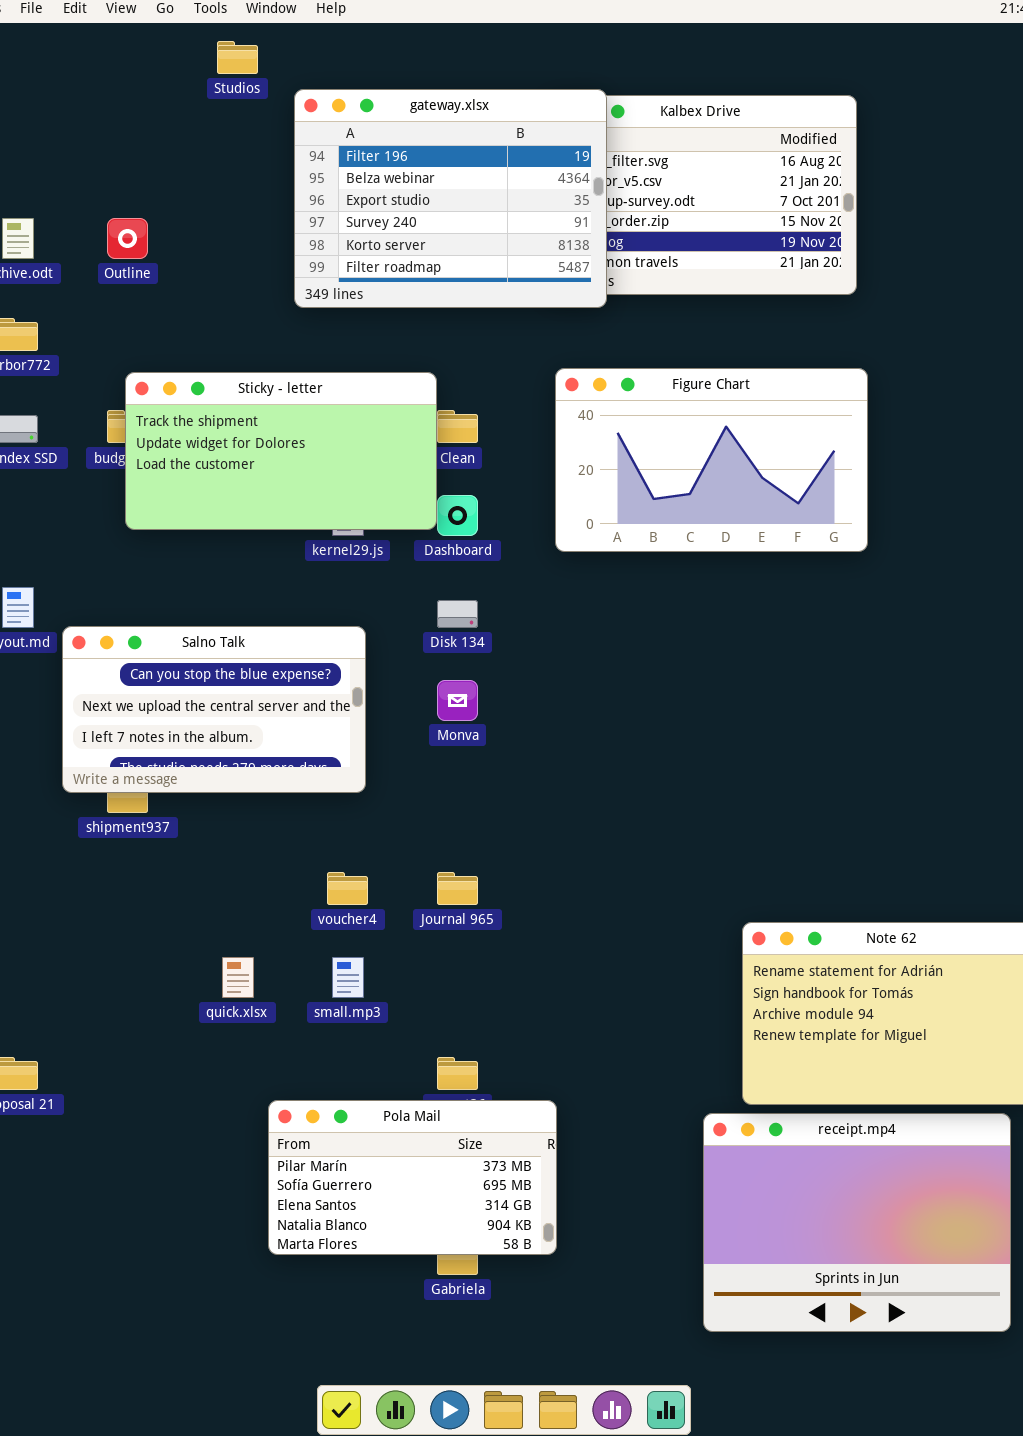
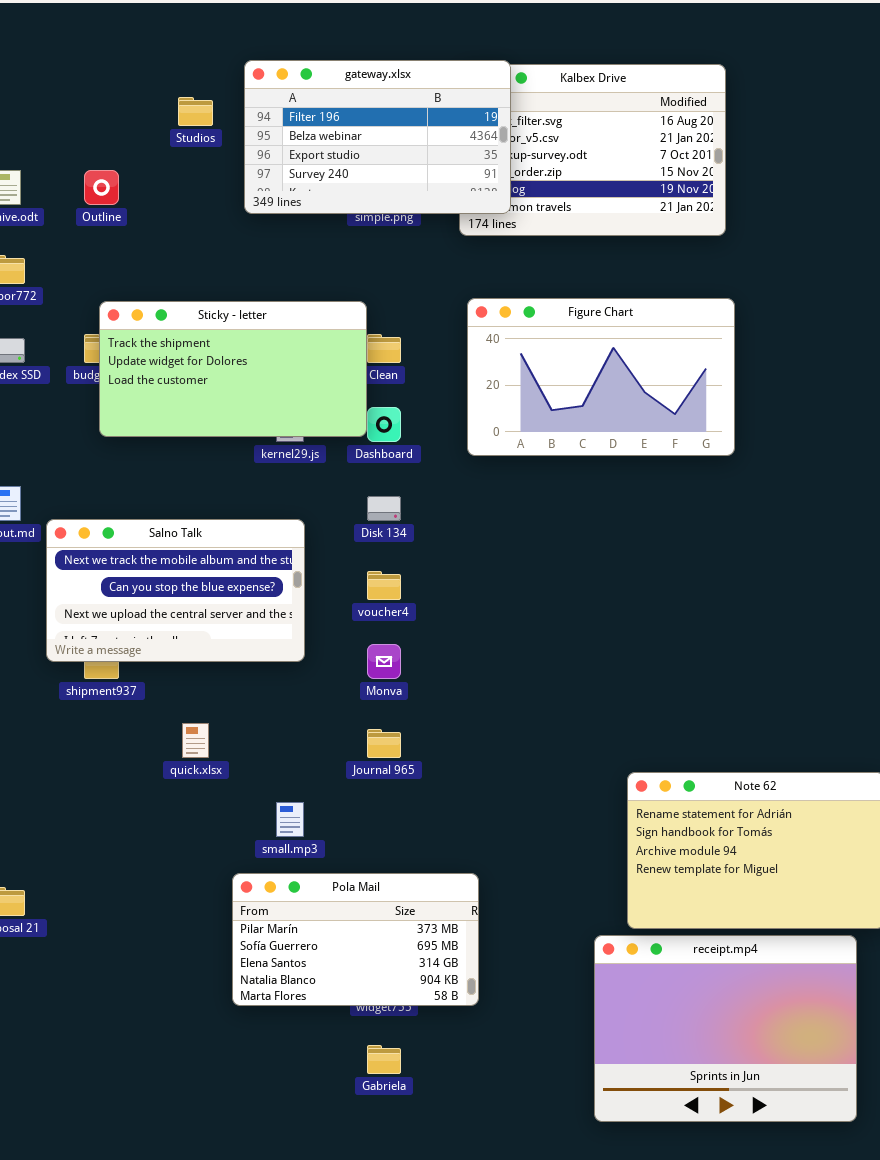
Studios: [217,41,258,74] -> [178,97,213,126], moved
gateway.xlsx: [294,89,607,308] -> [244,60,511,214], resized
Salno Talk: [62,626,366,793] -> [46,519,305,662], scrolled up 1 row
Monva: [437,680,478,721] -> [367,644,401,679], moved
voucher4: [327,872,368,905] -> [367,571,401,600], moved
quick.xlsx: [222,957,254,998] -> [182,723,209,758], moved
Pola Mail: [268,1100,557,1255] -> [232,873,479,1006], moved

